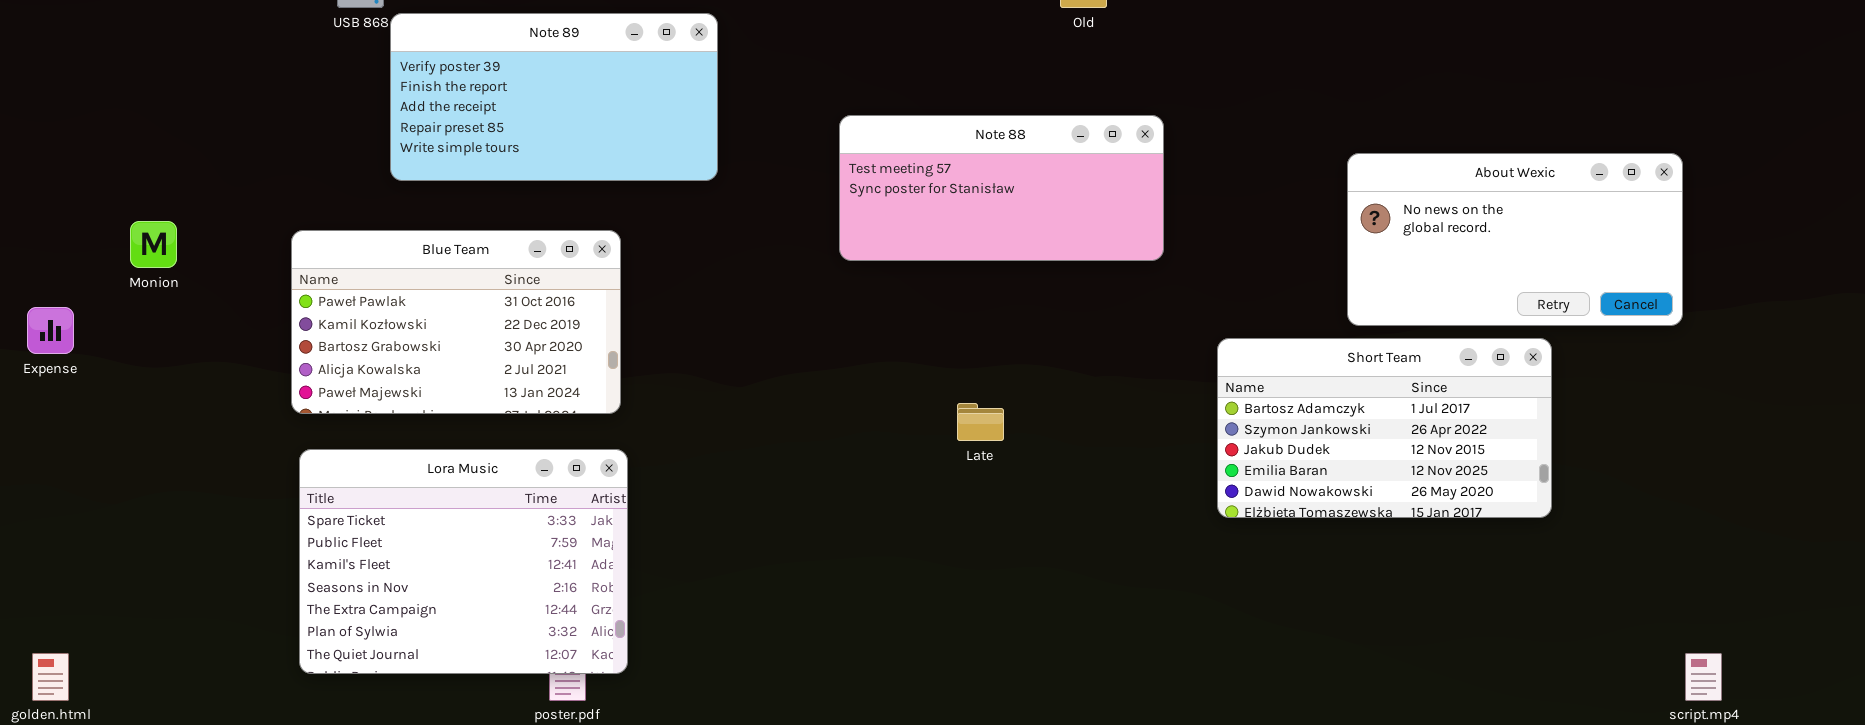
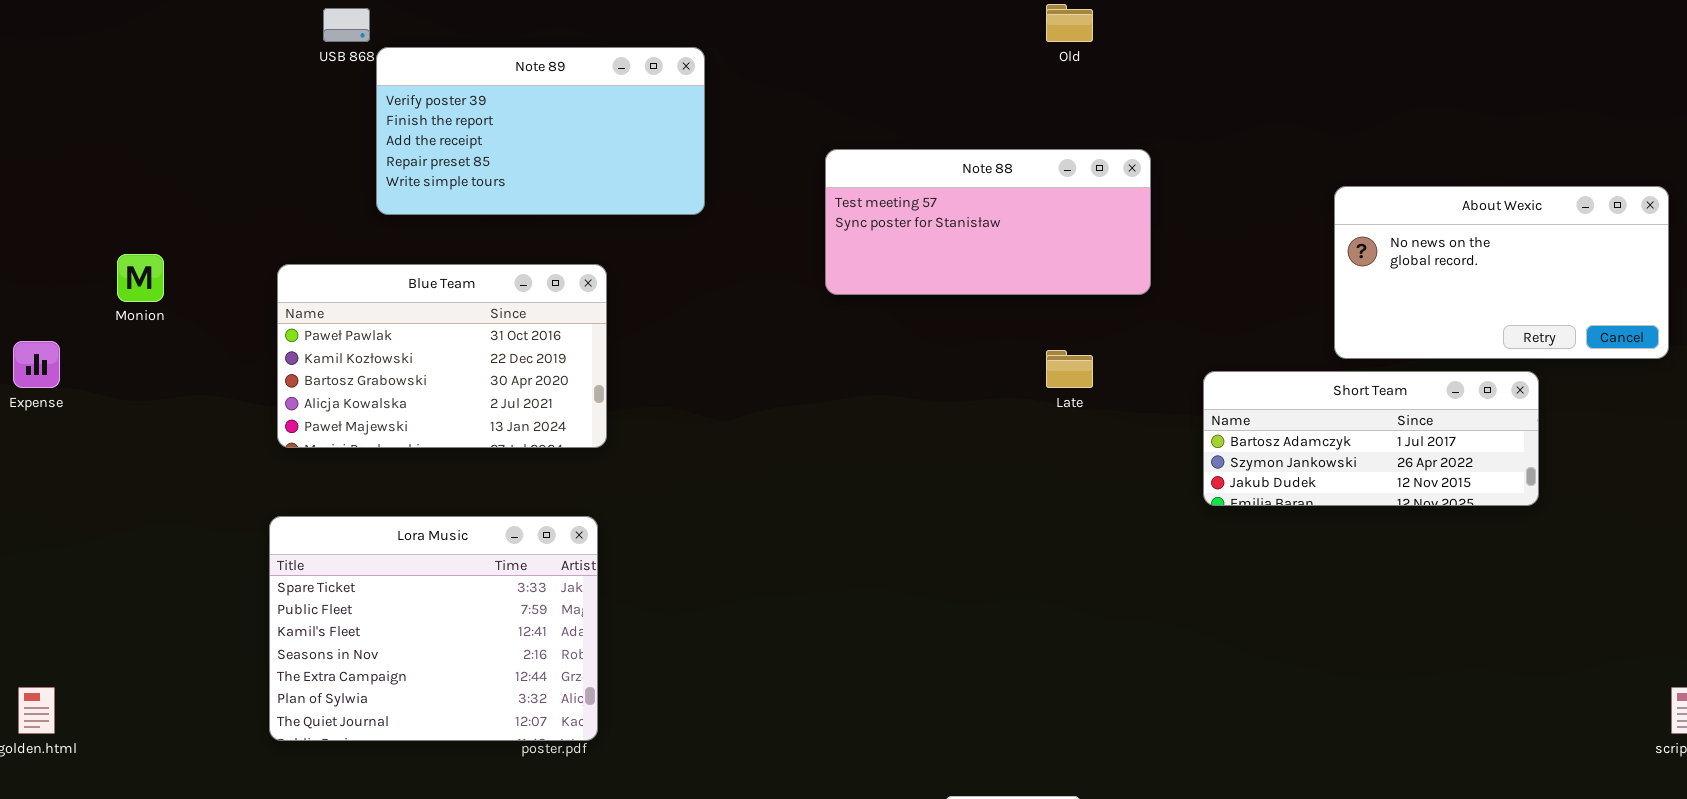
Short Team: [1217,338,1552,518] -> [1203,371,1539,506], resized
Late: [957,403,1004,441] -> [1046,350,1093,388], moved
Lora Music: [299,449,628,674] -> [269,516,598,741], moved

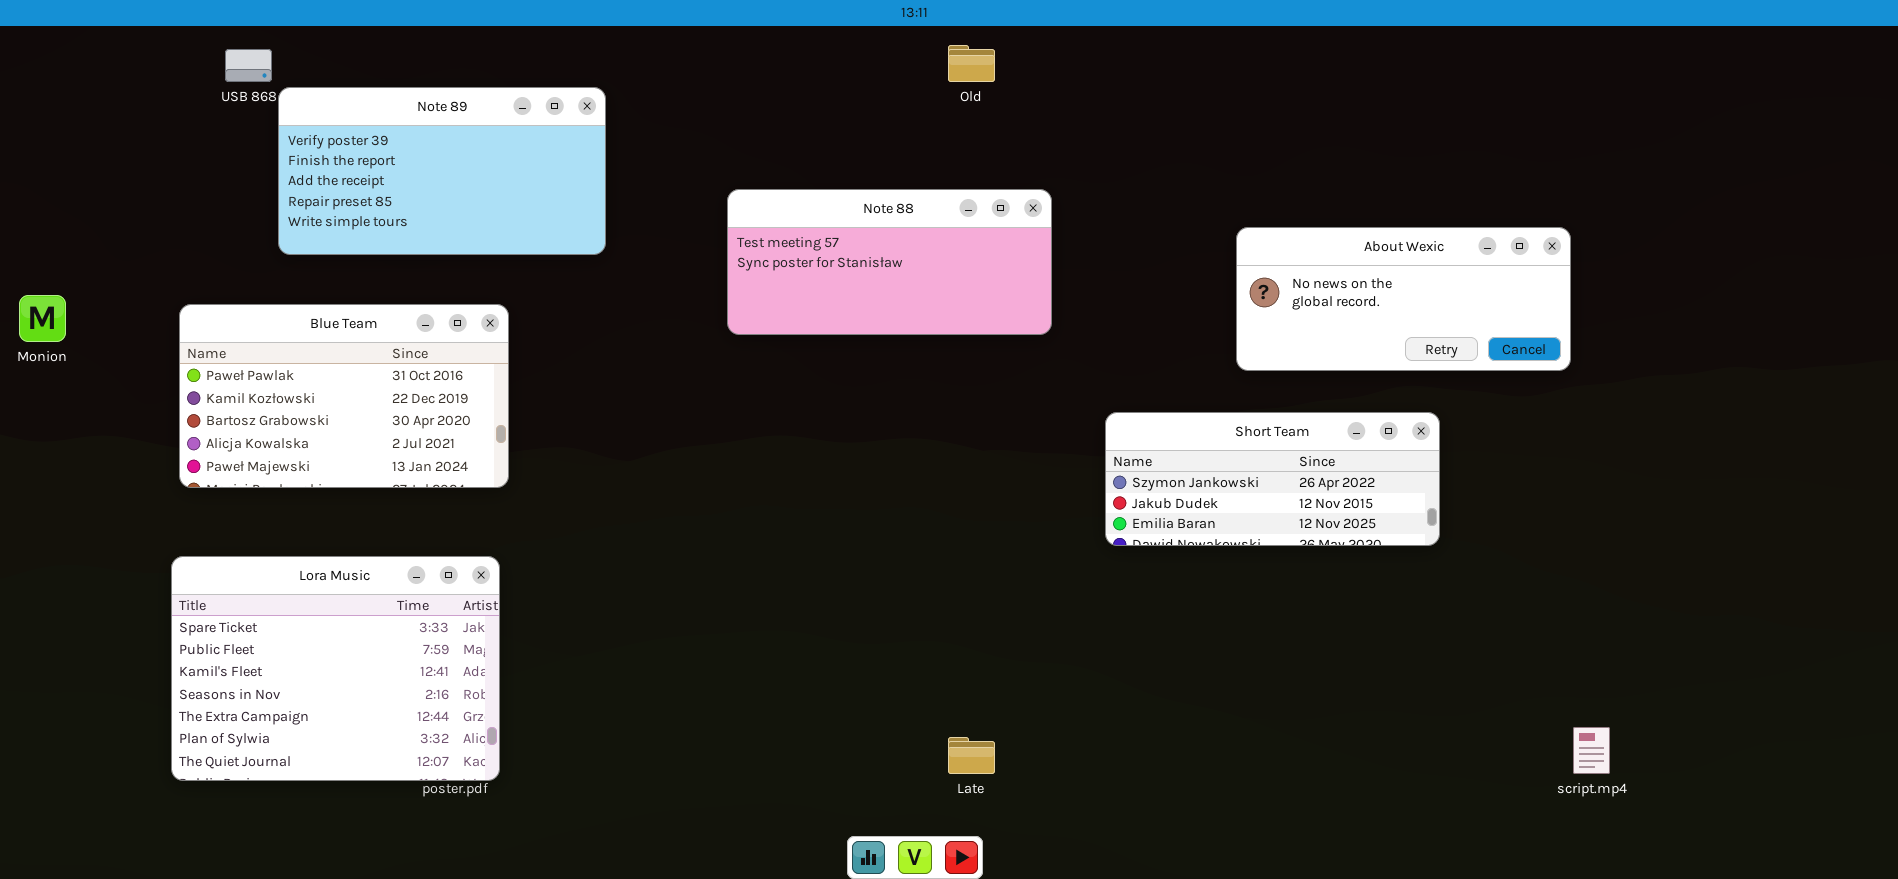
About Wexic: [1334,186,1669,359] -> [1236,227,1571,371], resized
Late: [1046,350,1093,388] -> [948,737,995,774], moved
Short Team: [1203,371,1539,506] -> [1105,412,1440,546], scrolled down 1 row

